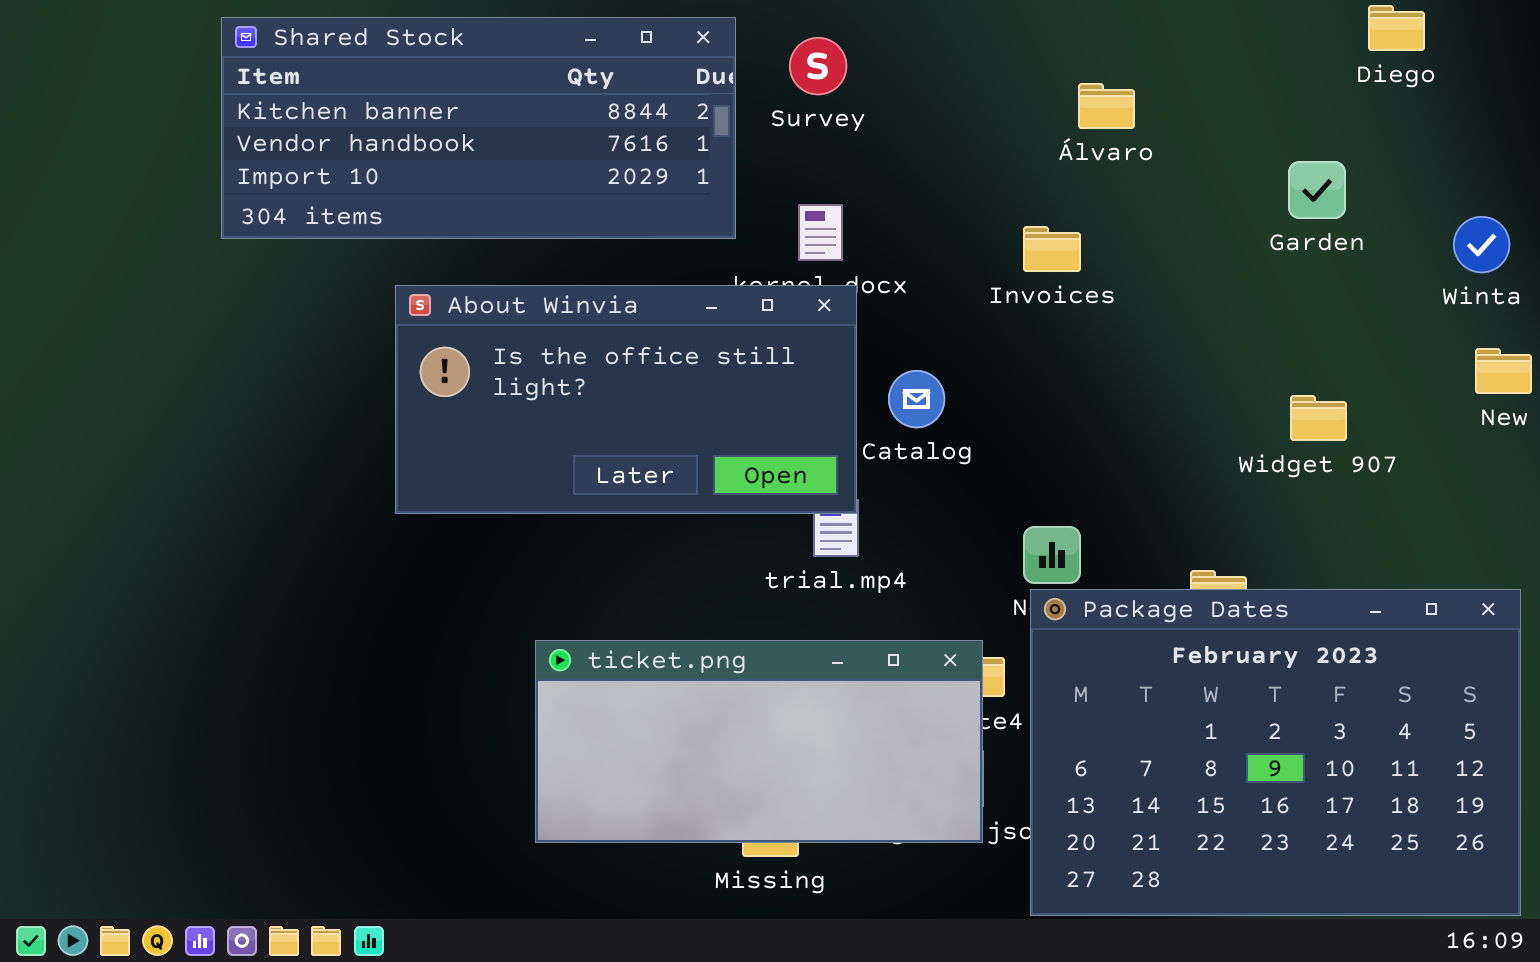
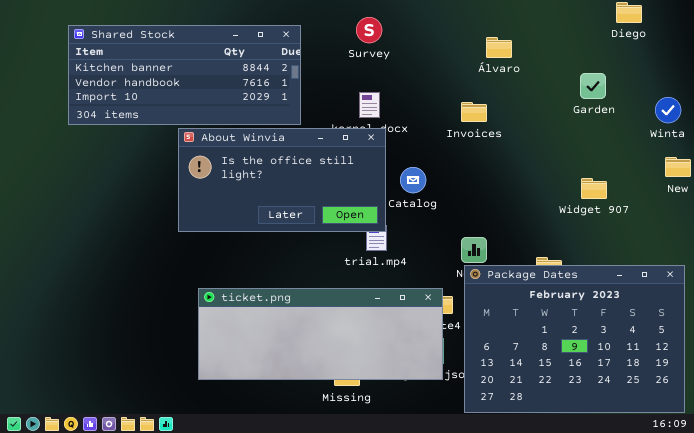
Shared Stock: [221,17,736,239] -> [68,25,301,125], moved
ticket.png: [535,640,983,843] -> [198,288,443,380], resized

